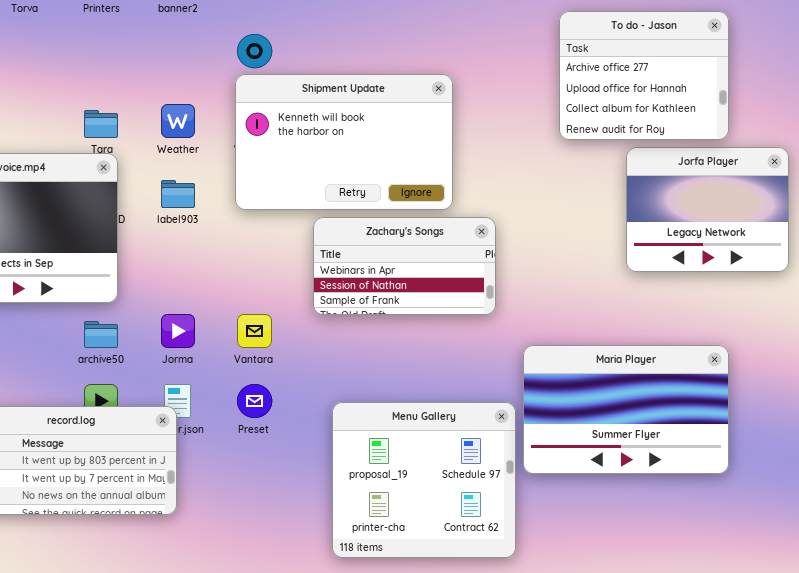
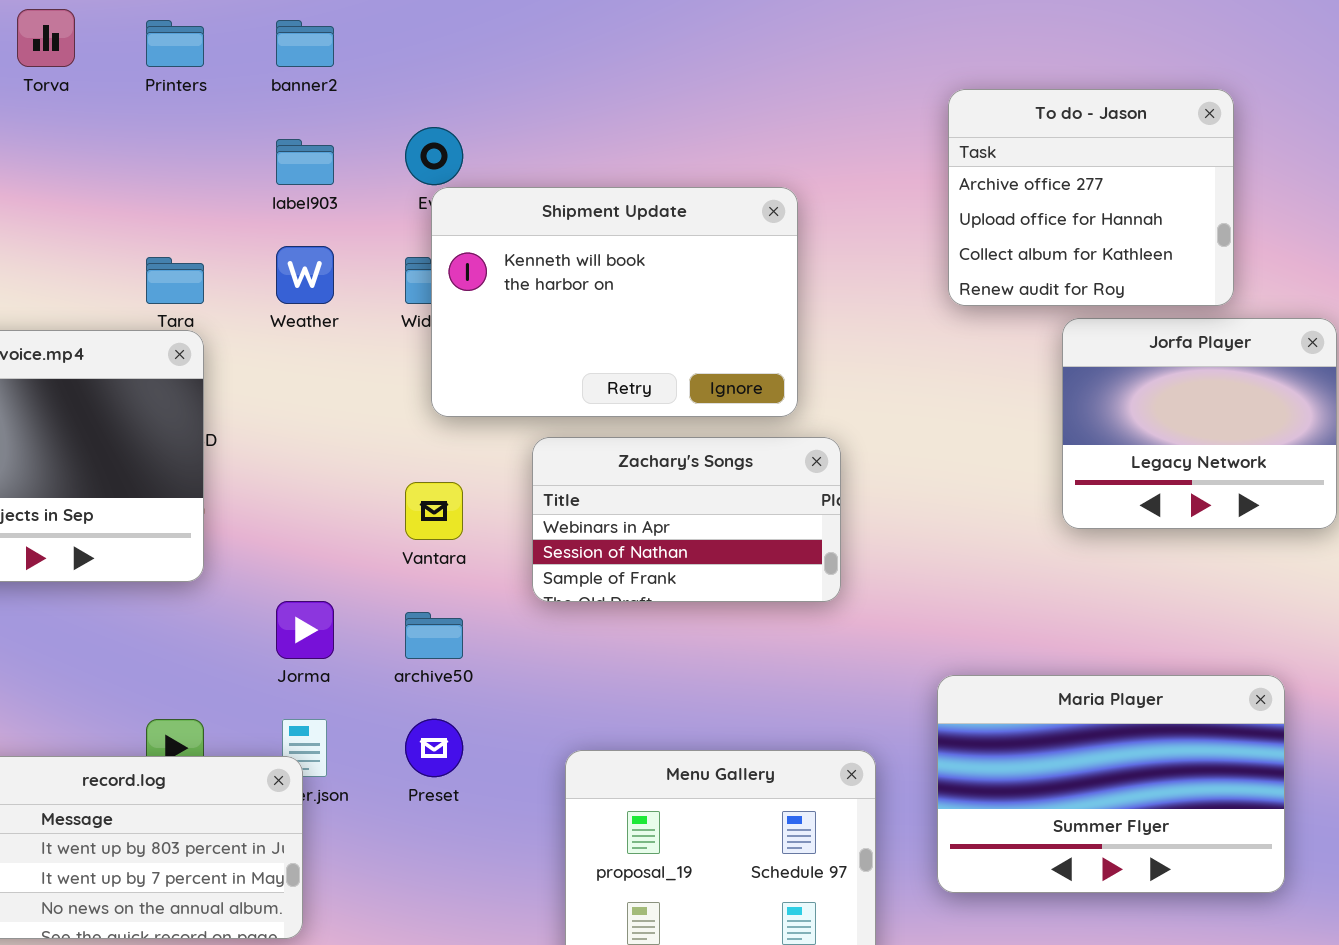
Shipment Update: [235,74,453,210] -> [431,187,798,417], moved
label903: [161,180,195,208] -> [276,139,334,185], moved
Vantara: [237,314,272,348] -> [405,482,463,540], moved
archive50: [84,321,118,348] -> [405,612,463,659], moved
Maria Player: [523,345,729,474] -> [937,675,1285,893], moved

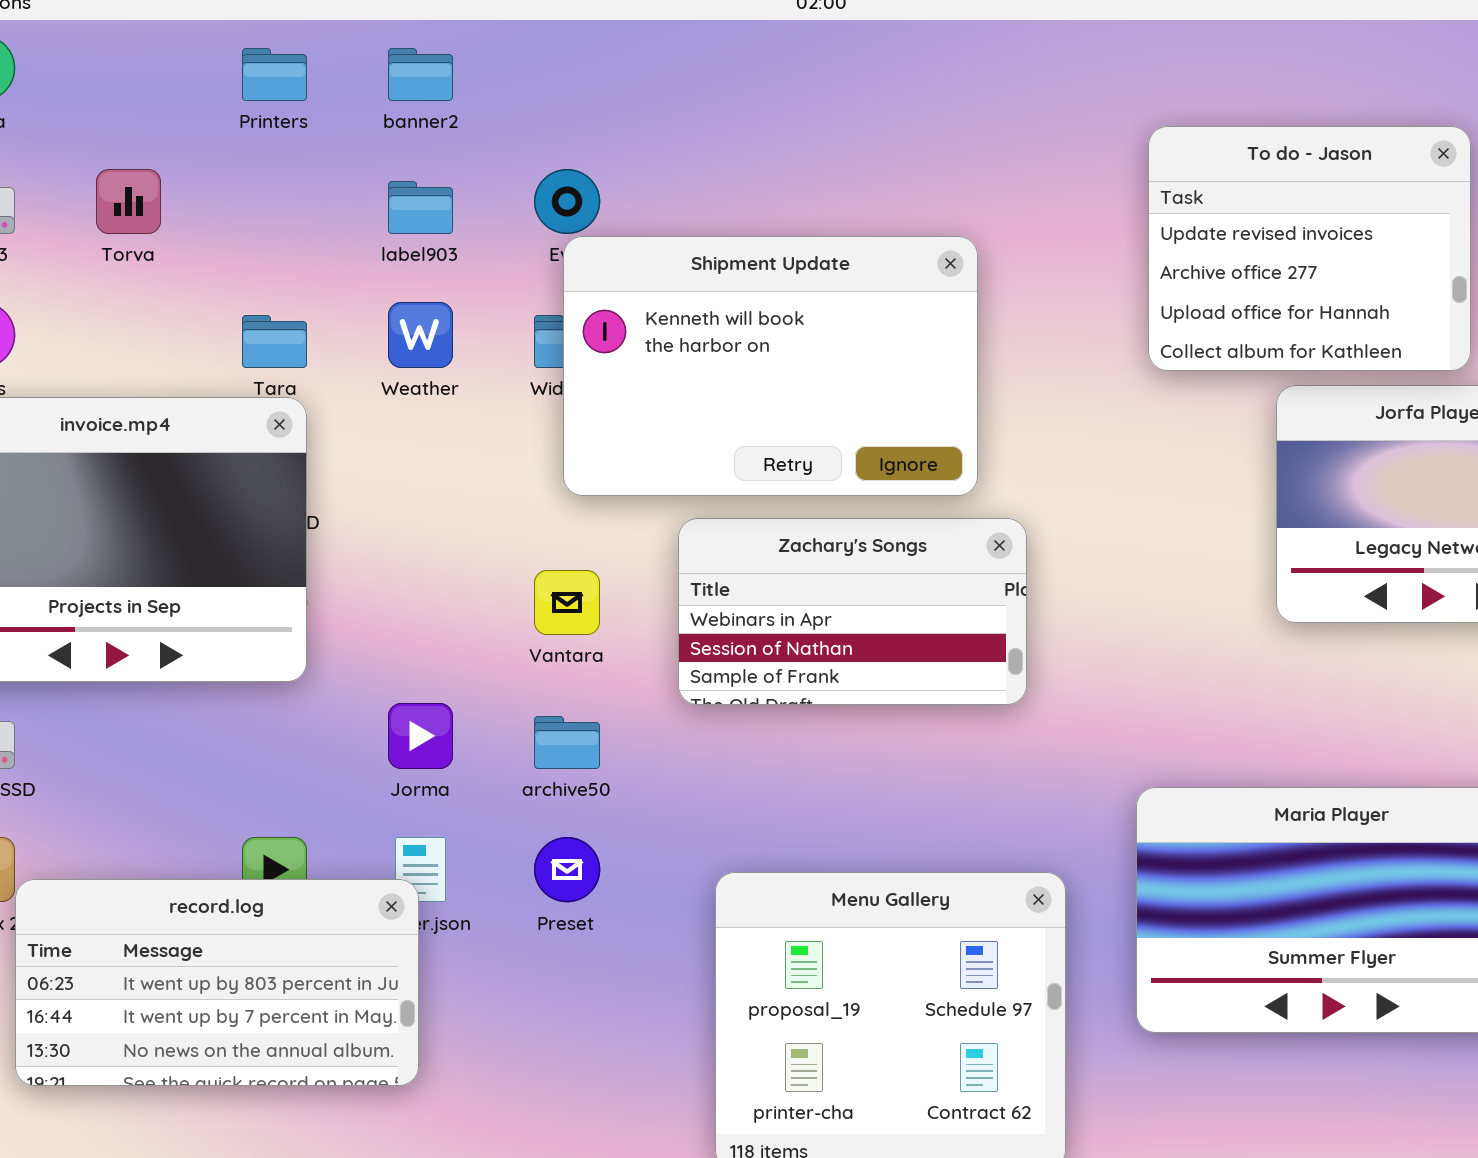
Torva: [17,9,75,67] -> [96,169,161,234], moved
To do - Jason: [948,89,1234,306] -> [1148,126,1471,371], scrolled up 1 row

